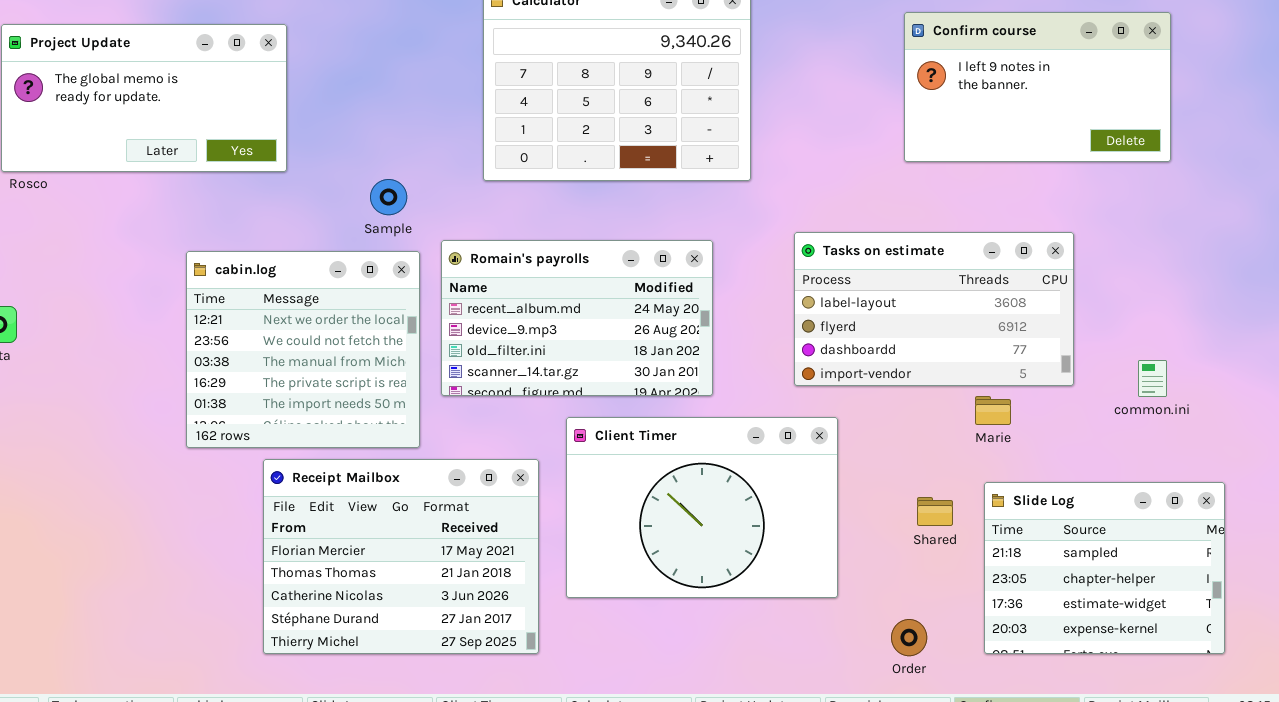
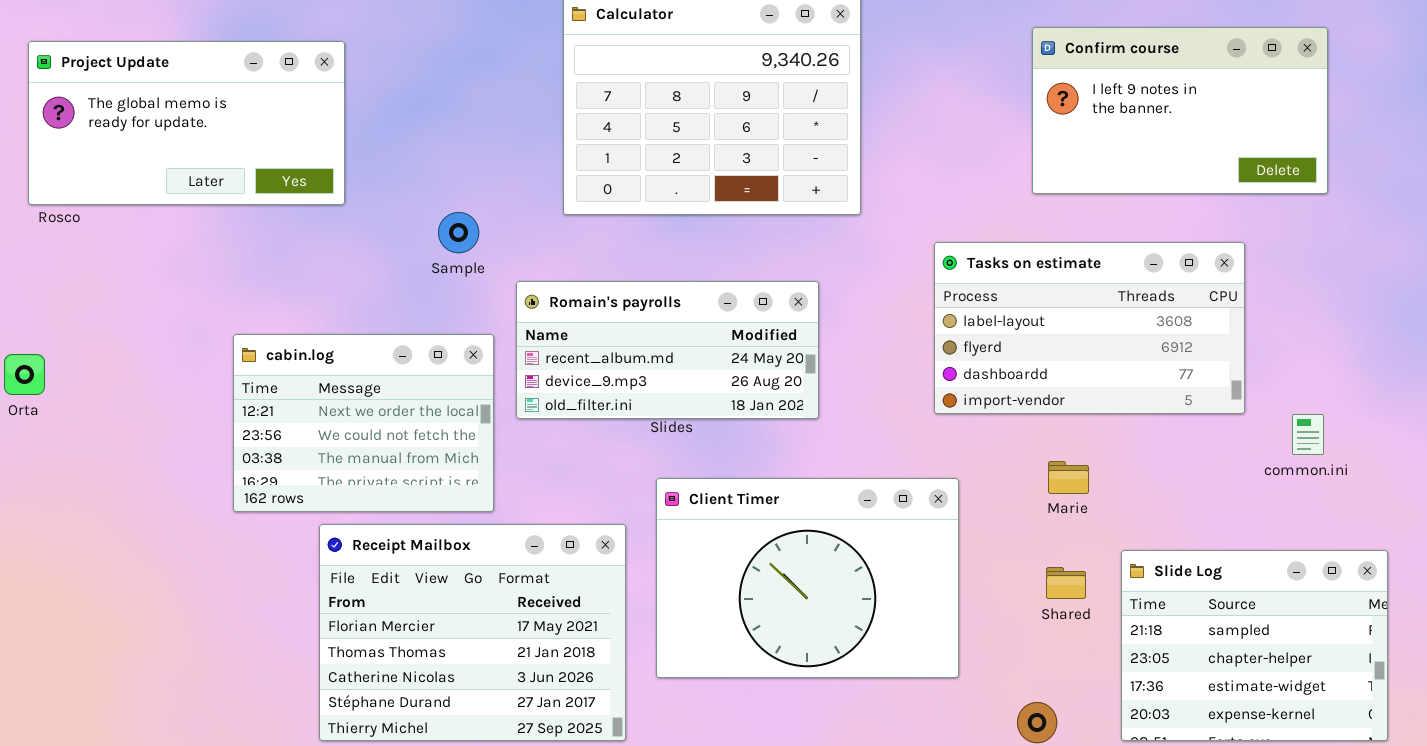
Tasks on estimate: [794,232,1074,386] -> [934,242,1245,414], moved
Romain's payrolls: [441,240,713,396] -> [516,281,819,419], resized
cabin.log: [186,251,420,448] -> [233,334,494,512], resized
Marie: [975,396,1011,425] -> [1048,461,1089,494], moved

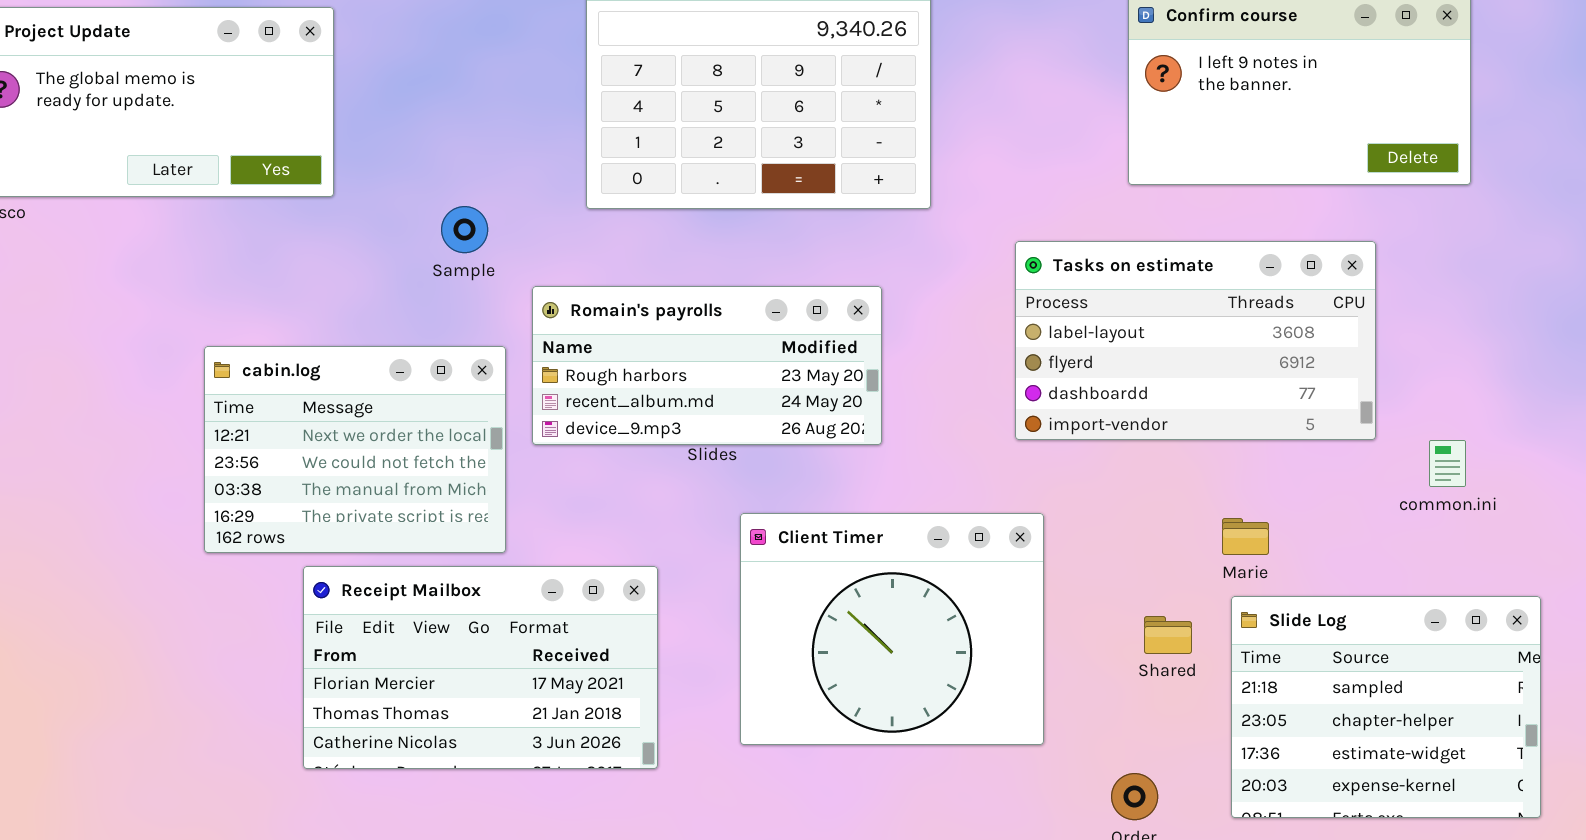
Romain's payrolls: [516,281,819,419] -> [532,286,882,445], scrolled up 1 row
Marie: [1048,461,1089,494] -> [1222,518,1269,555], moved
Client Timer: [656,478,959,678] -> [740,513,1044,745], resized
Receipt Mailbox: [319,524,626,741] -> [303,566,658,769], resized

